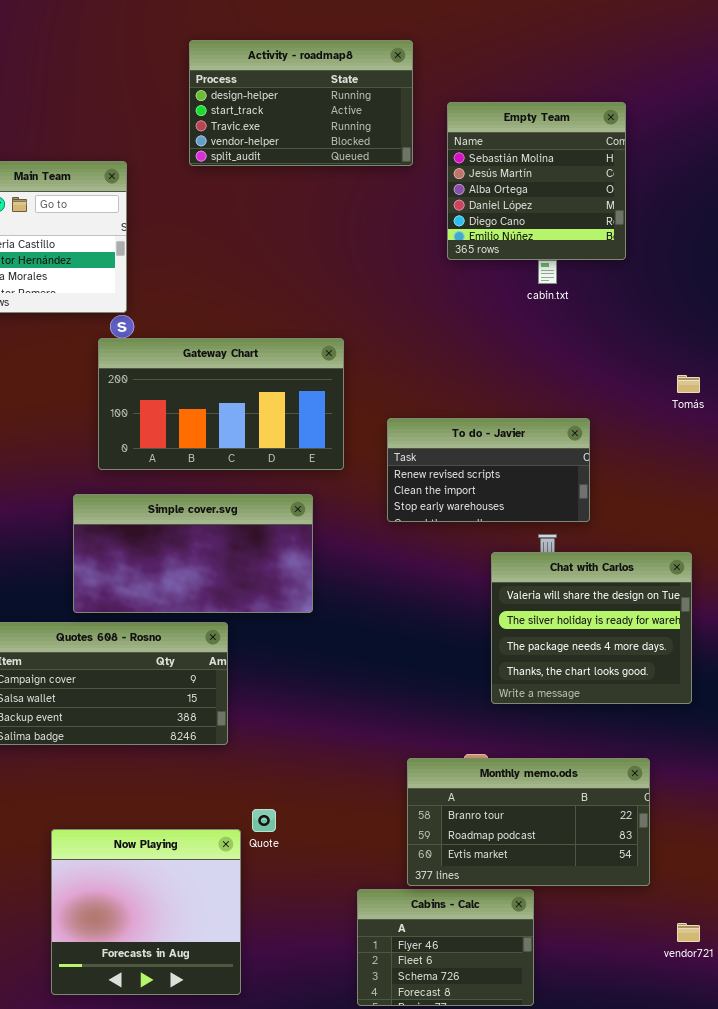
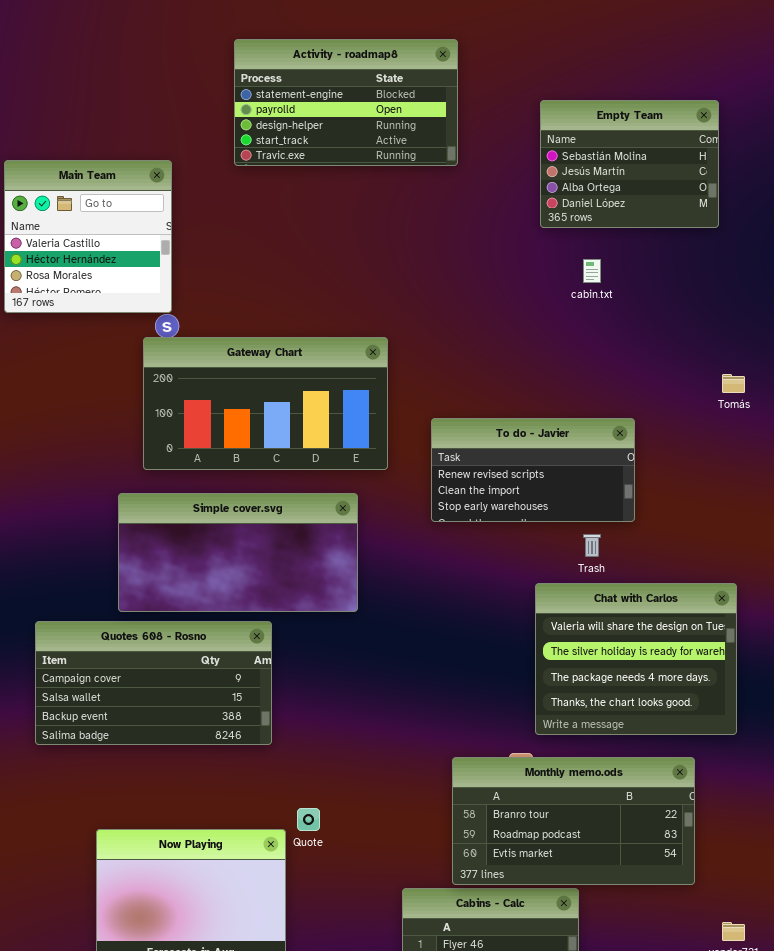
Activity - roadmap8: [189,40,413,166] -> [234,39,458,166], scrolled up 2 rows
Empty Team: [447,102,626,260] -> [540,100,719,228], moved, resized
Chat with Carlos: [491,552,692,704] -> [535,583,737,735], moved

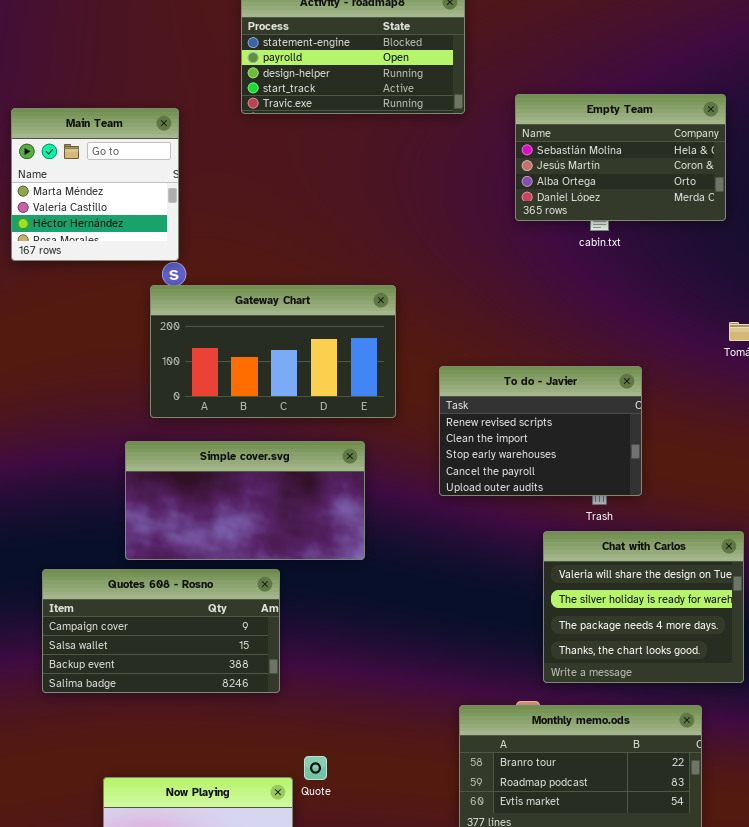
Empty Team: [540,100,719,228] -> [515,94,726,221], moved, resized
Main Team: [4,160,172,313] -> [11,108,179,261], scrolled up 1 row
To do - Javier: [431,418,635,522] -> [439,366,642,496], resized

